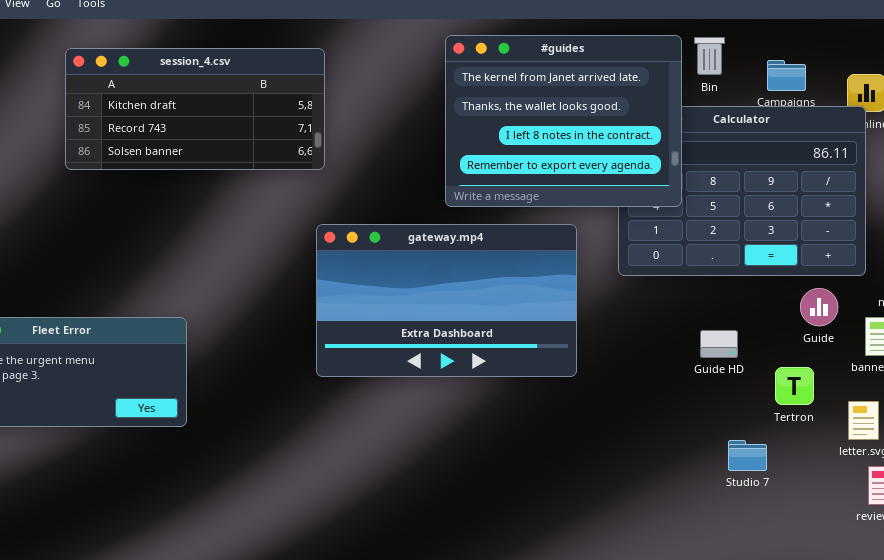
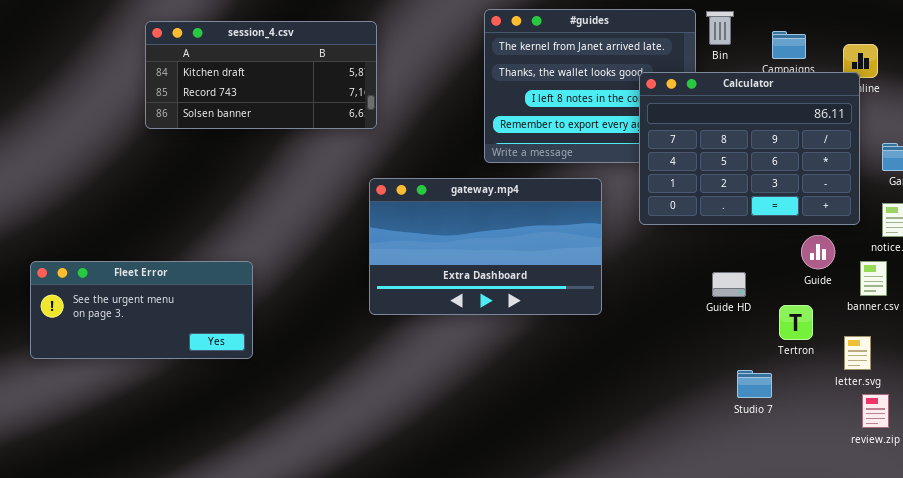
Calculator: [618,106,866,276] -> [639,72,860,225], raised

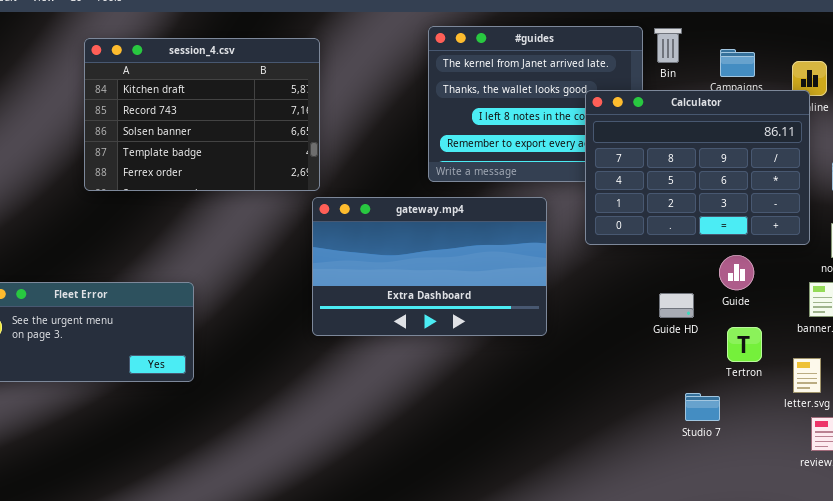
session_4.csv: [145,21,377,129] -> [84,38,320,191], resized
Guide: [801,235,835,269] -> [719,255,754,290], moved

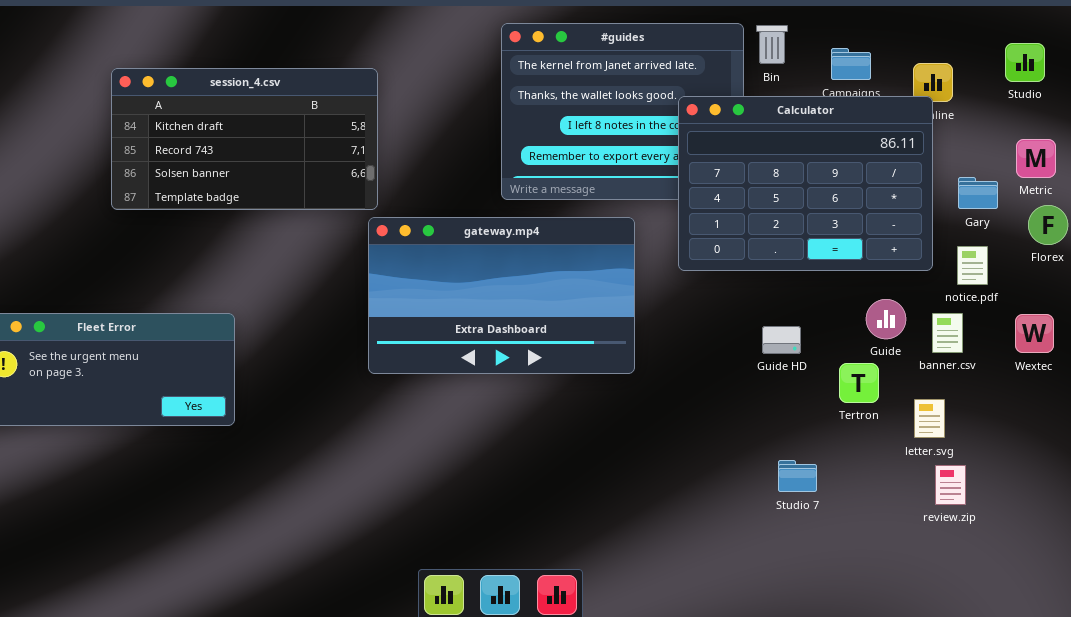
session_4.csv: [84,38,320,191] -> [111,68,378,210], resized
Guide: [719,255,754,290] -> [866,299,906,339], moved
Studio 7: [685,393,720,421] -> [778,460,817,492], moved

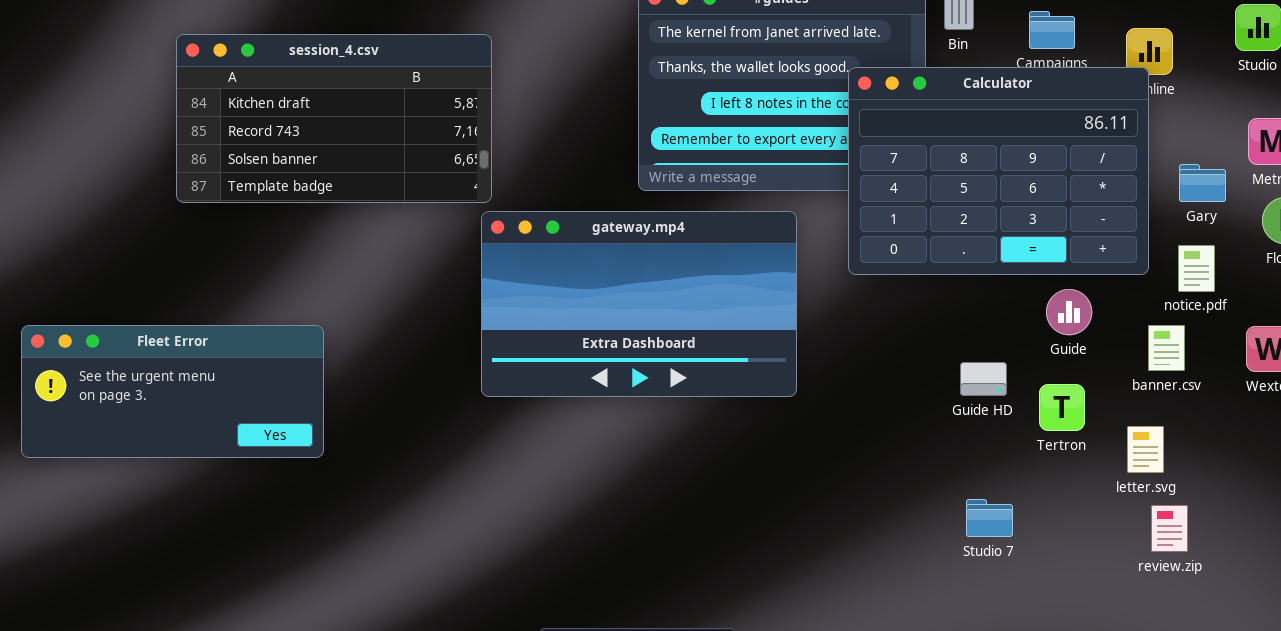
Guide: [866,299,906,339] -> [1046,289,1092,335], moved
Guide HD: [762,326,801,354] -> [960,362,1007,396], moved

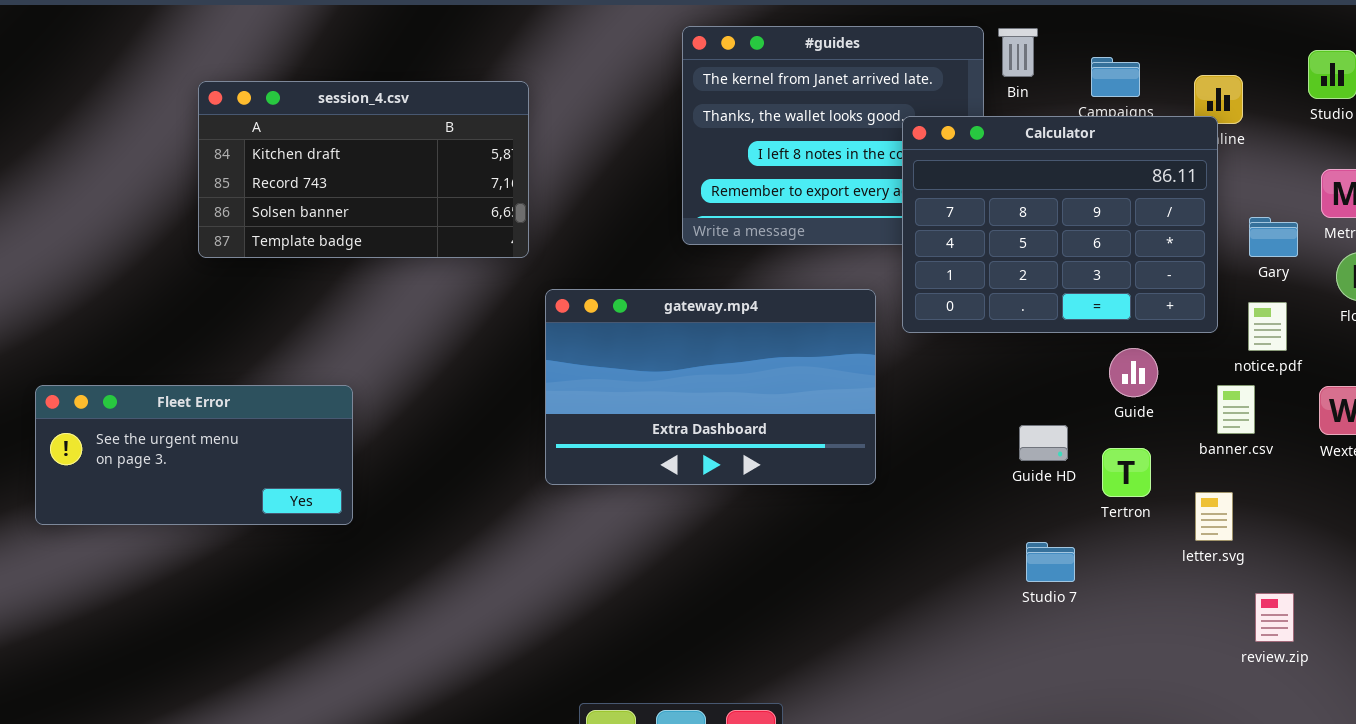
gateway.mp4: [481,211,797,397] -> [545,289,876,485], moved
Studio 7: [966,499,1013,537] -> [1026,542,1075,582], moved
review.zip: [1151,505,1188,552] -> [1255,593,1294,642], moved

